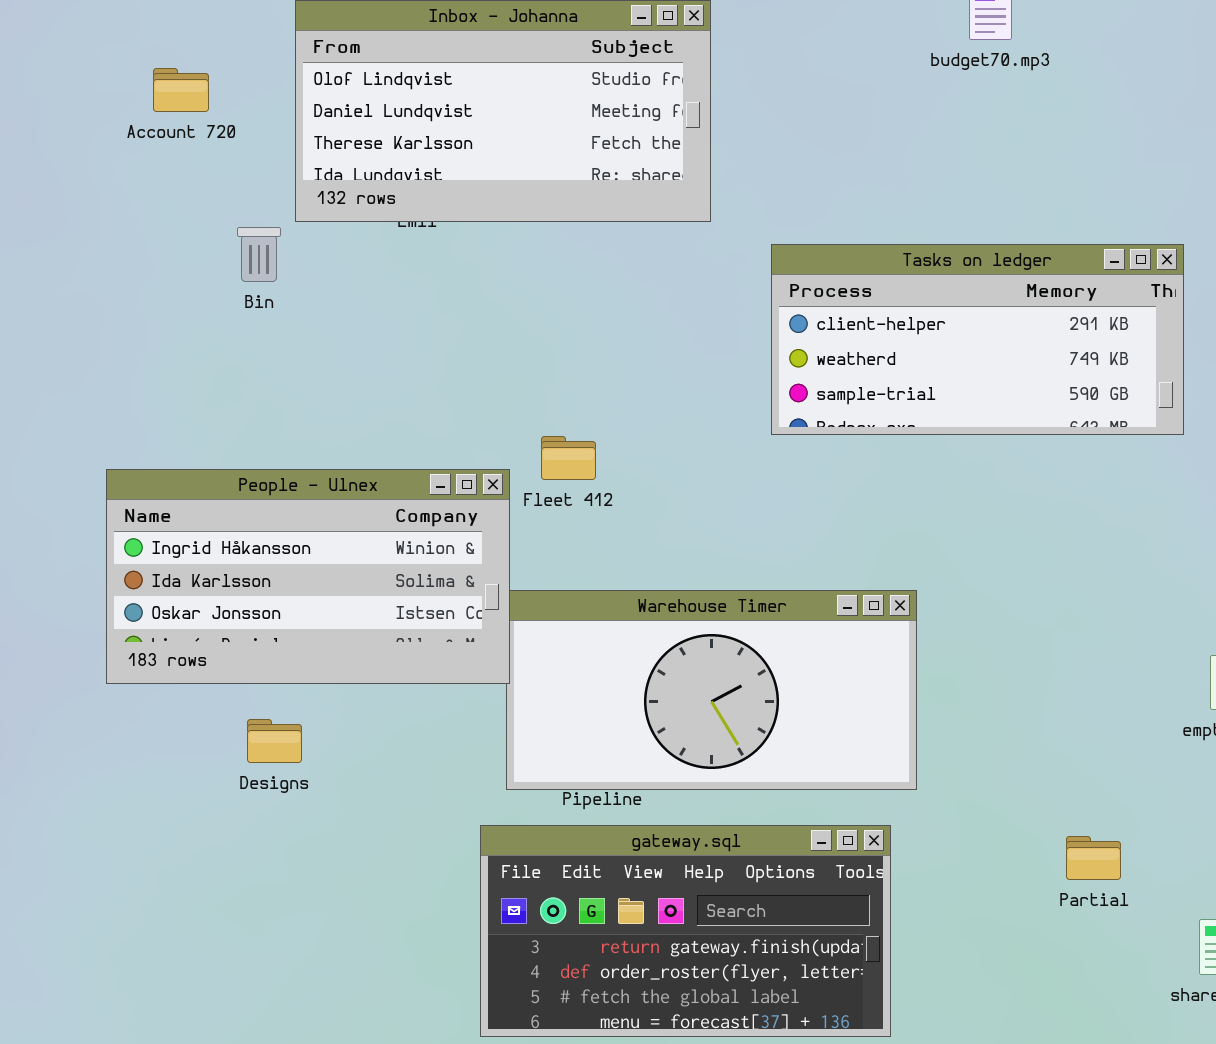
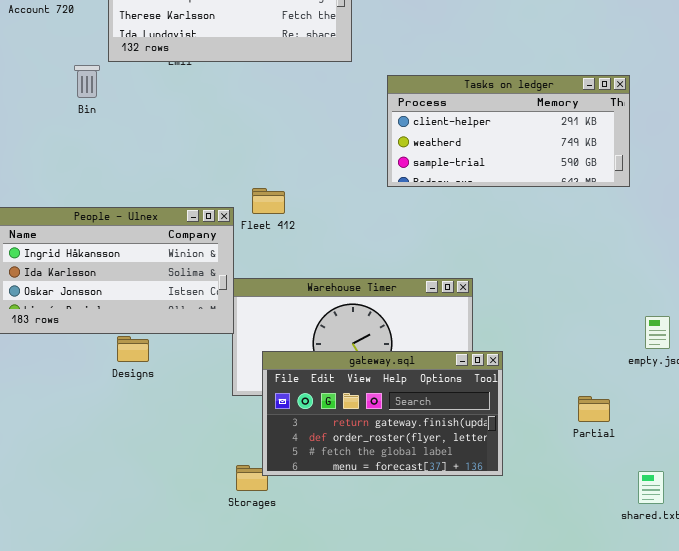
Designs: [247,719,302,763] -> [117,336,149,362], moved
gateway.sql: [480,825,891,1037] -> [262,351,503,476], moved
Partial: [1066,836,1121,880] -> [578,396,610,422], moved

